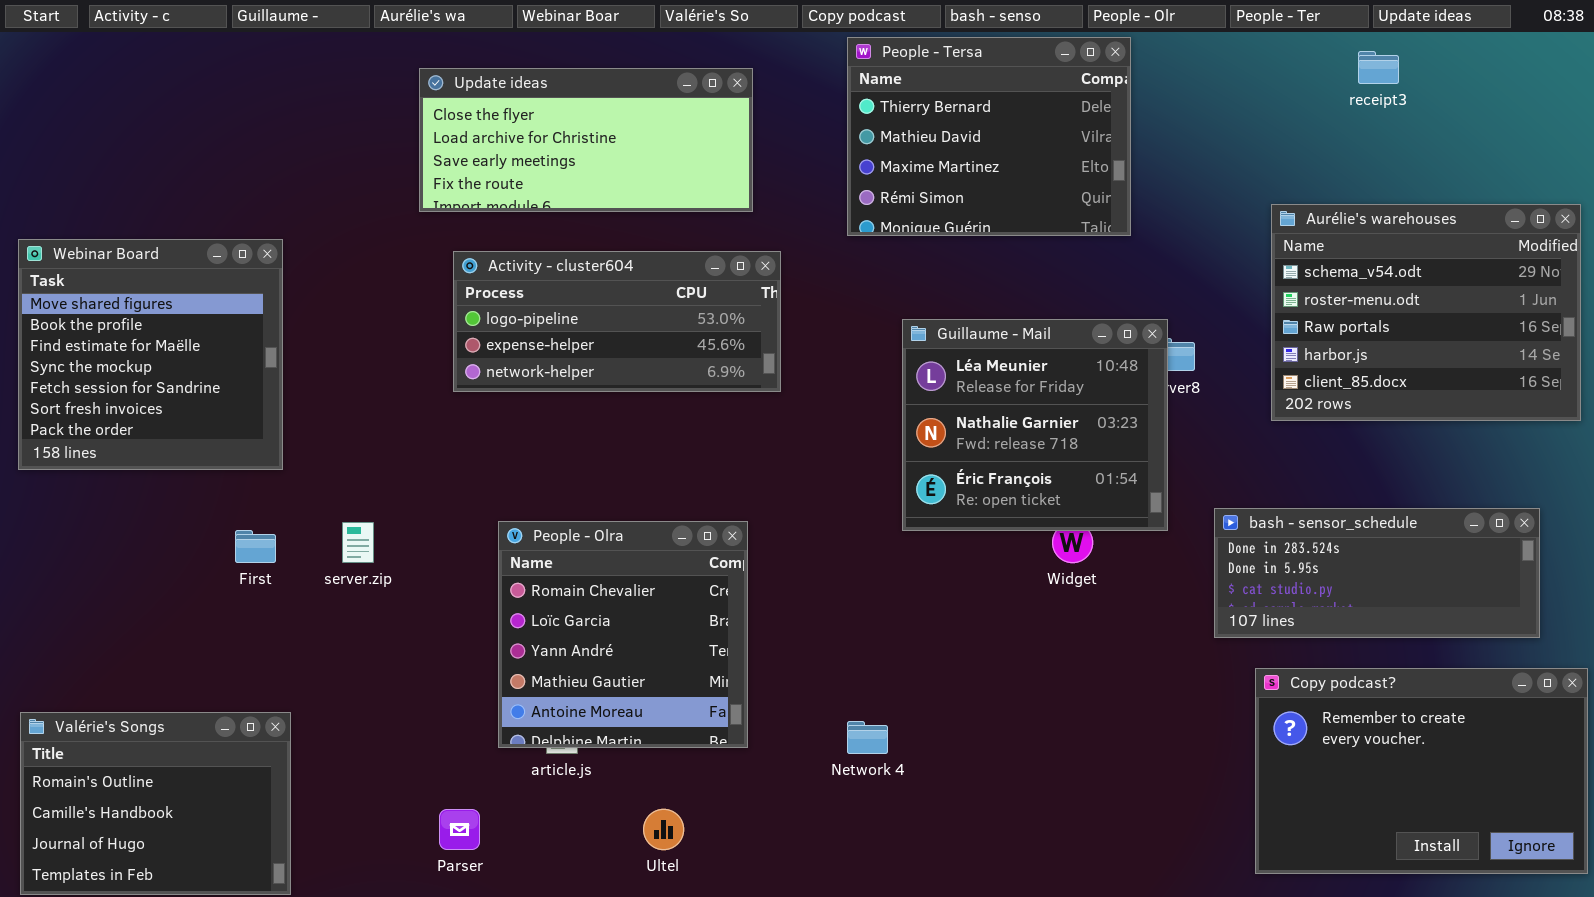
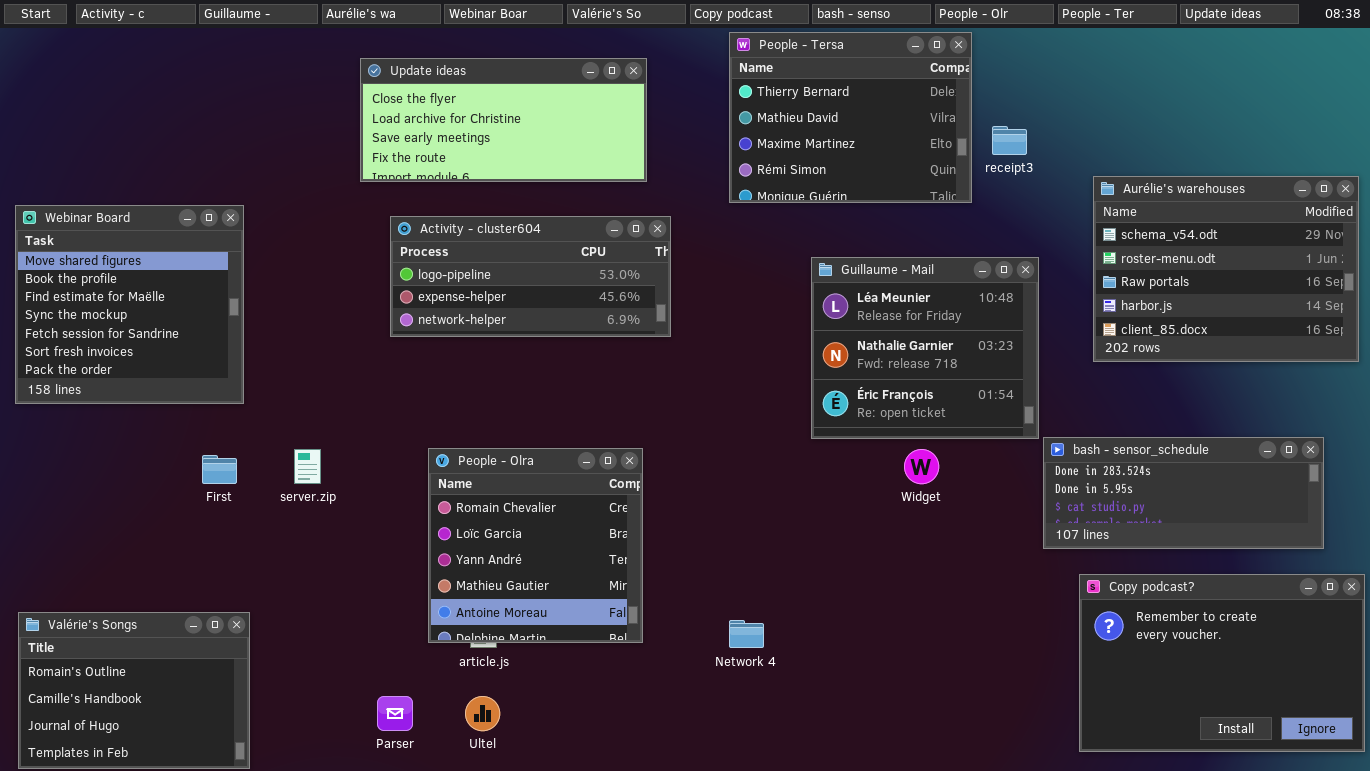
receipt3: [1358,51,1399,84] -> [992,126,1027,155], moved
Guillaume - Mail: [902,319,1168,531] -> [811,257,1039,439], moved
Ultel: [643,809,684,850] -> [465,696,500,731], moved

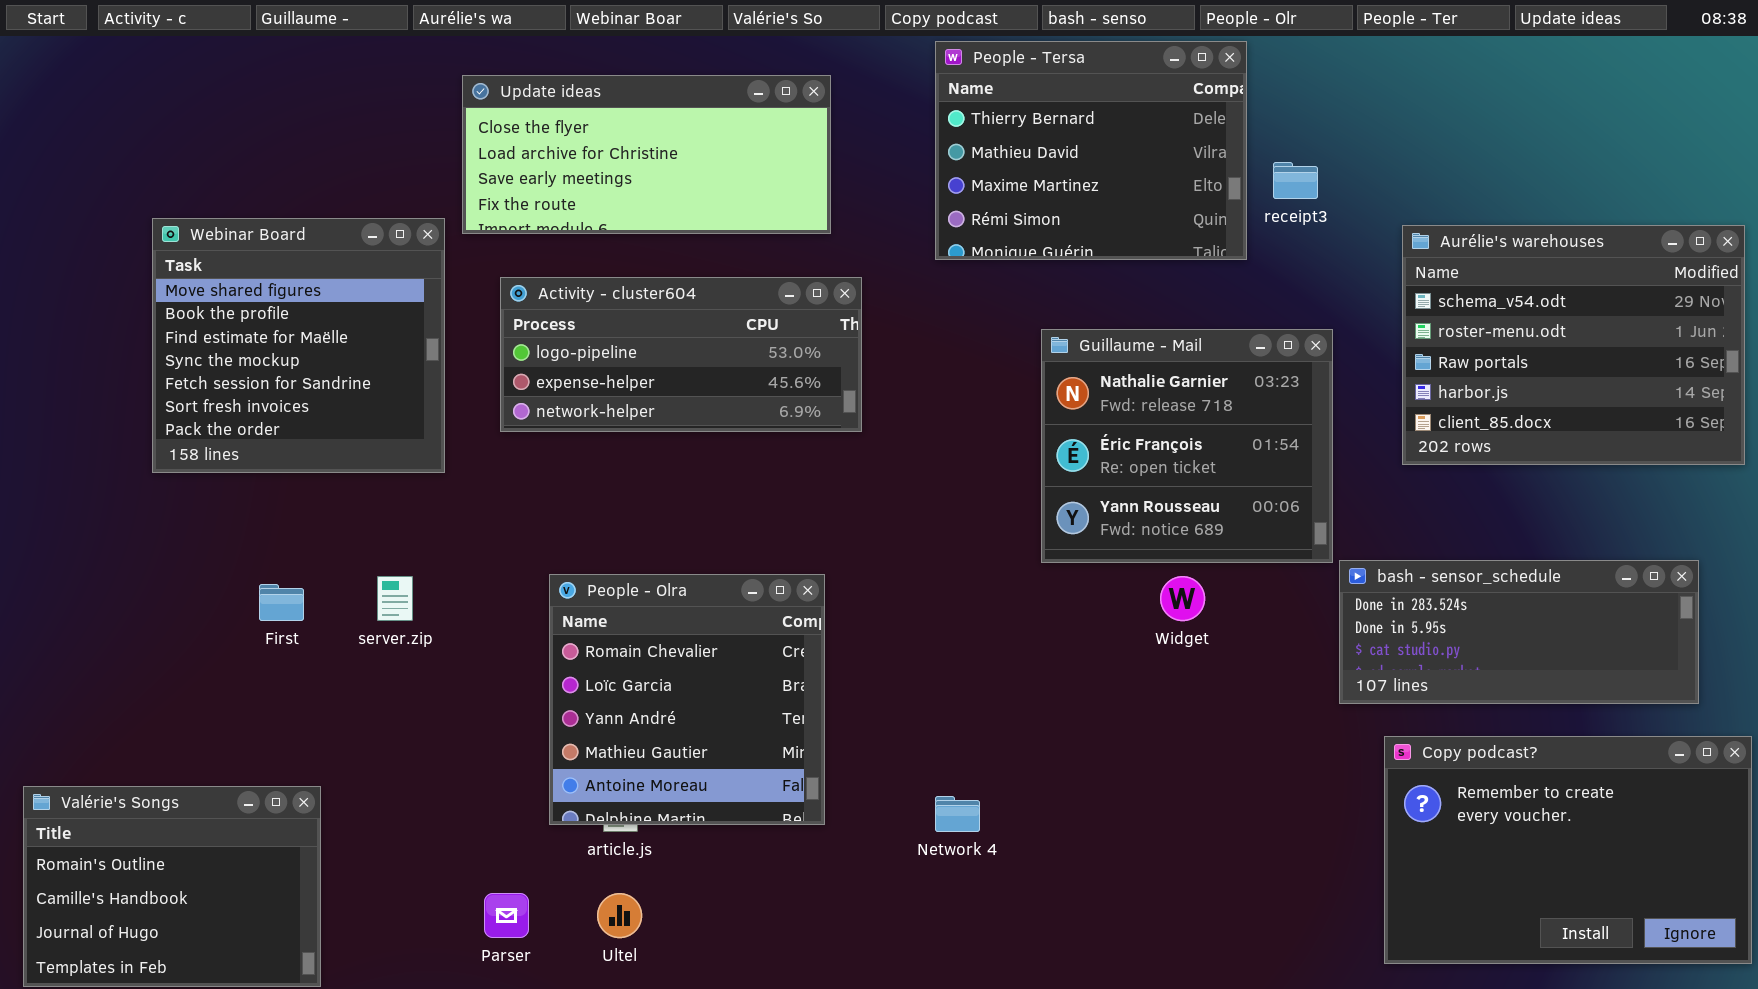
Webinar Board: [15,205,244,404] -> [152,218,445,473], moved
Guillaume - Mail: [811,257,1039,439] -> [1041,329,1333,563], scrolled down 1 row

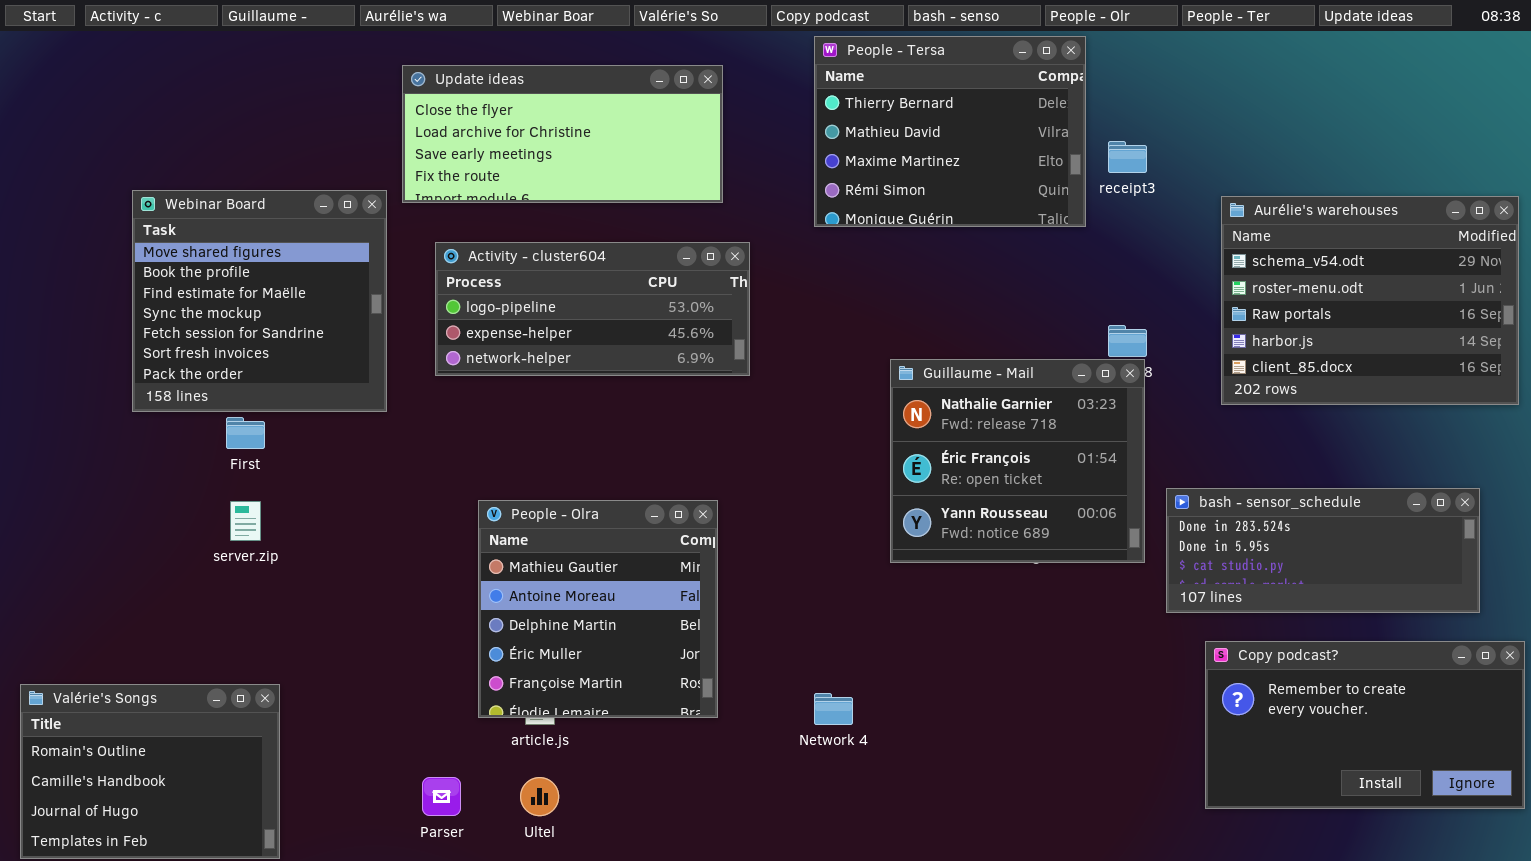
Guillaume - Mail: [1041,329,1333,563] -> [890,359,1145,563], moved
People - Olra: [549,574,825,825] -> [478,500,718,718], scrolled down 3 rows
server.zip: [377,576,413,621] -> [230,501,261,541], moved
First: [259,584,304,621] -> [226,417,265,449], moved
Copy podcast?: [1384,736,1752,964] -> [1205,641,1525,809], resized

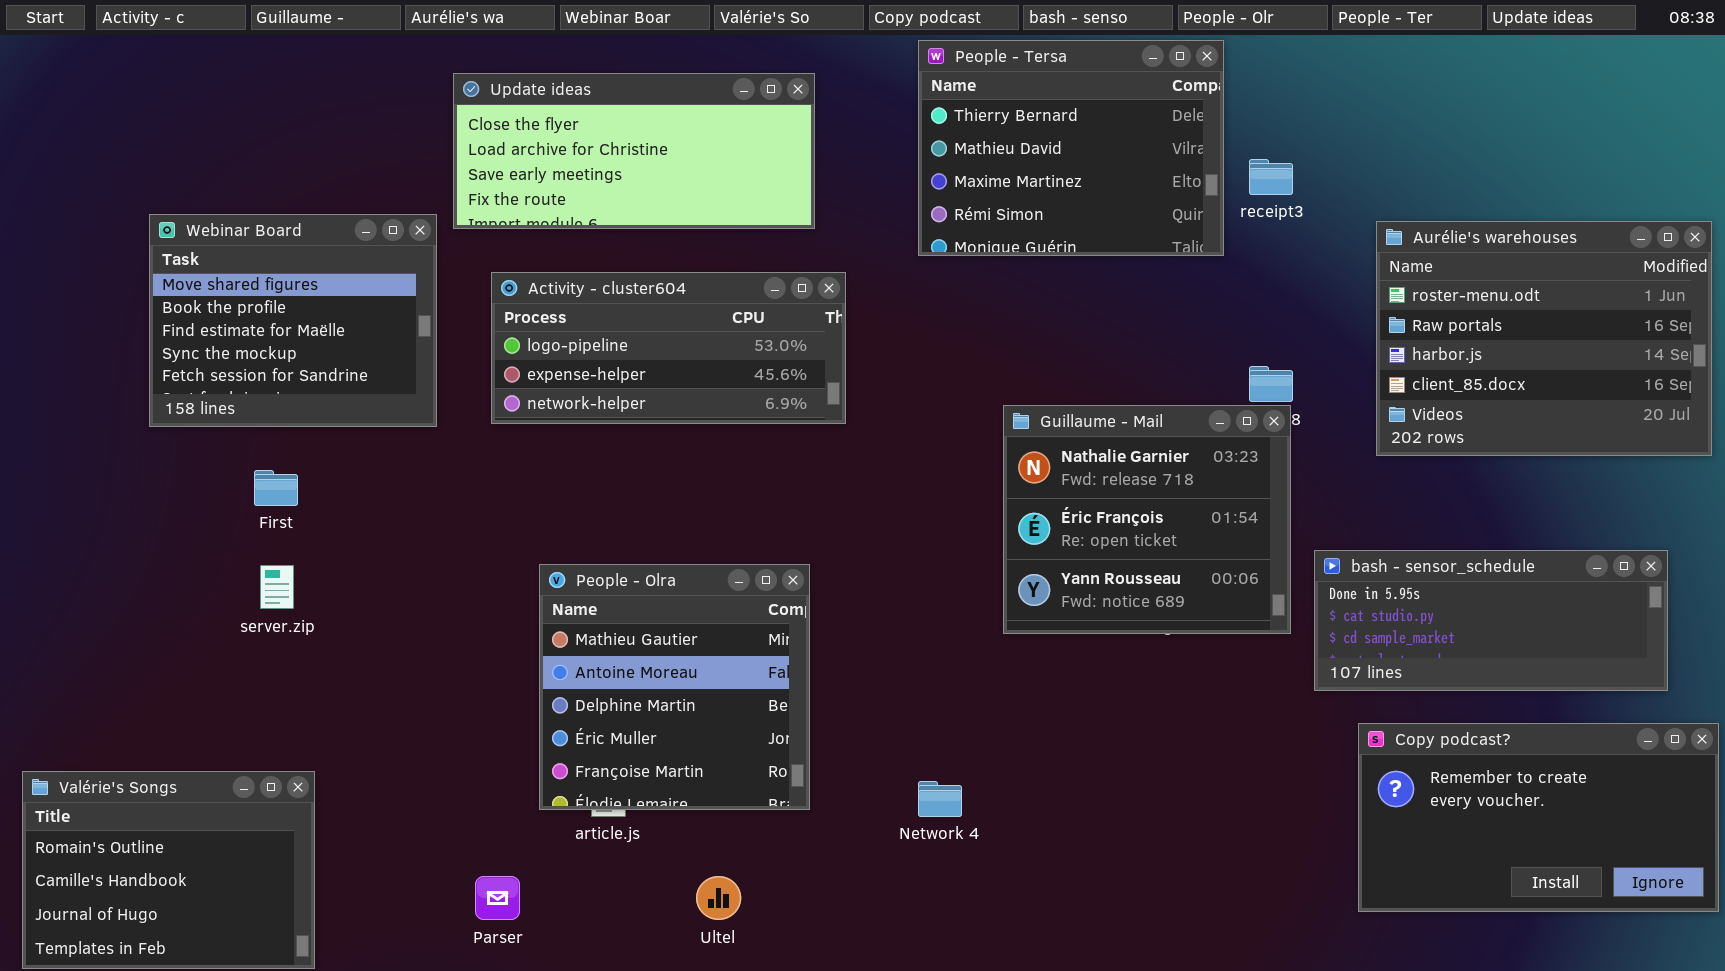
Webinar Board: [132,190,387,412] -> [149,214,437,427], resized
Aurélie's warehouses: [1221,196,1519,405] -> [1376,221,1712,456], scrolled down 1 row
bash - sensor_schedule: [1166,488,1480,613] -> [1314,550,1668,691], scrolled down 1 row
Ultel: [520,777,559,816] -> [696,876,741,920], moved

